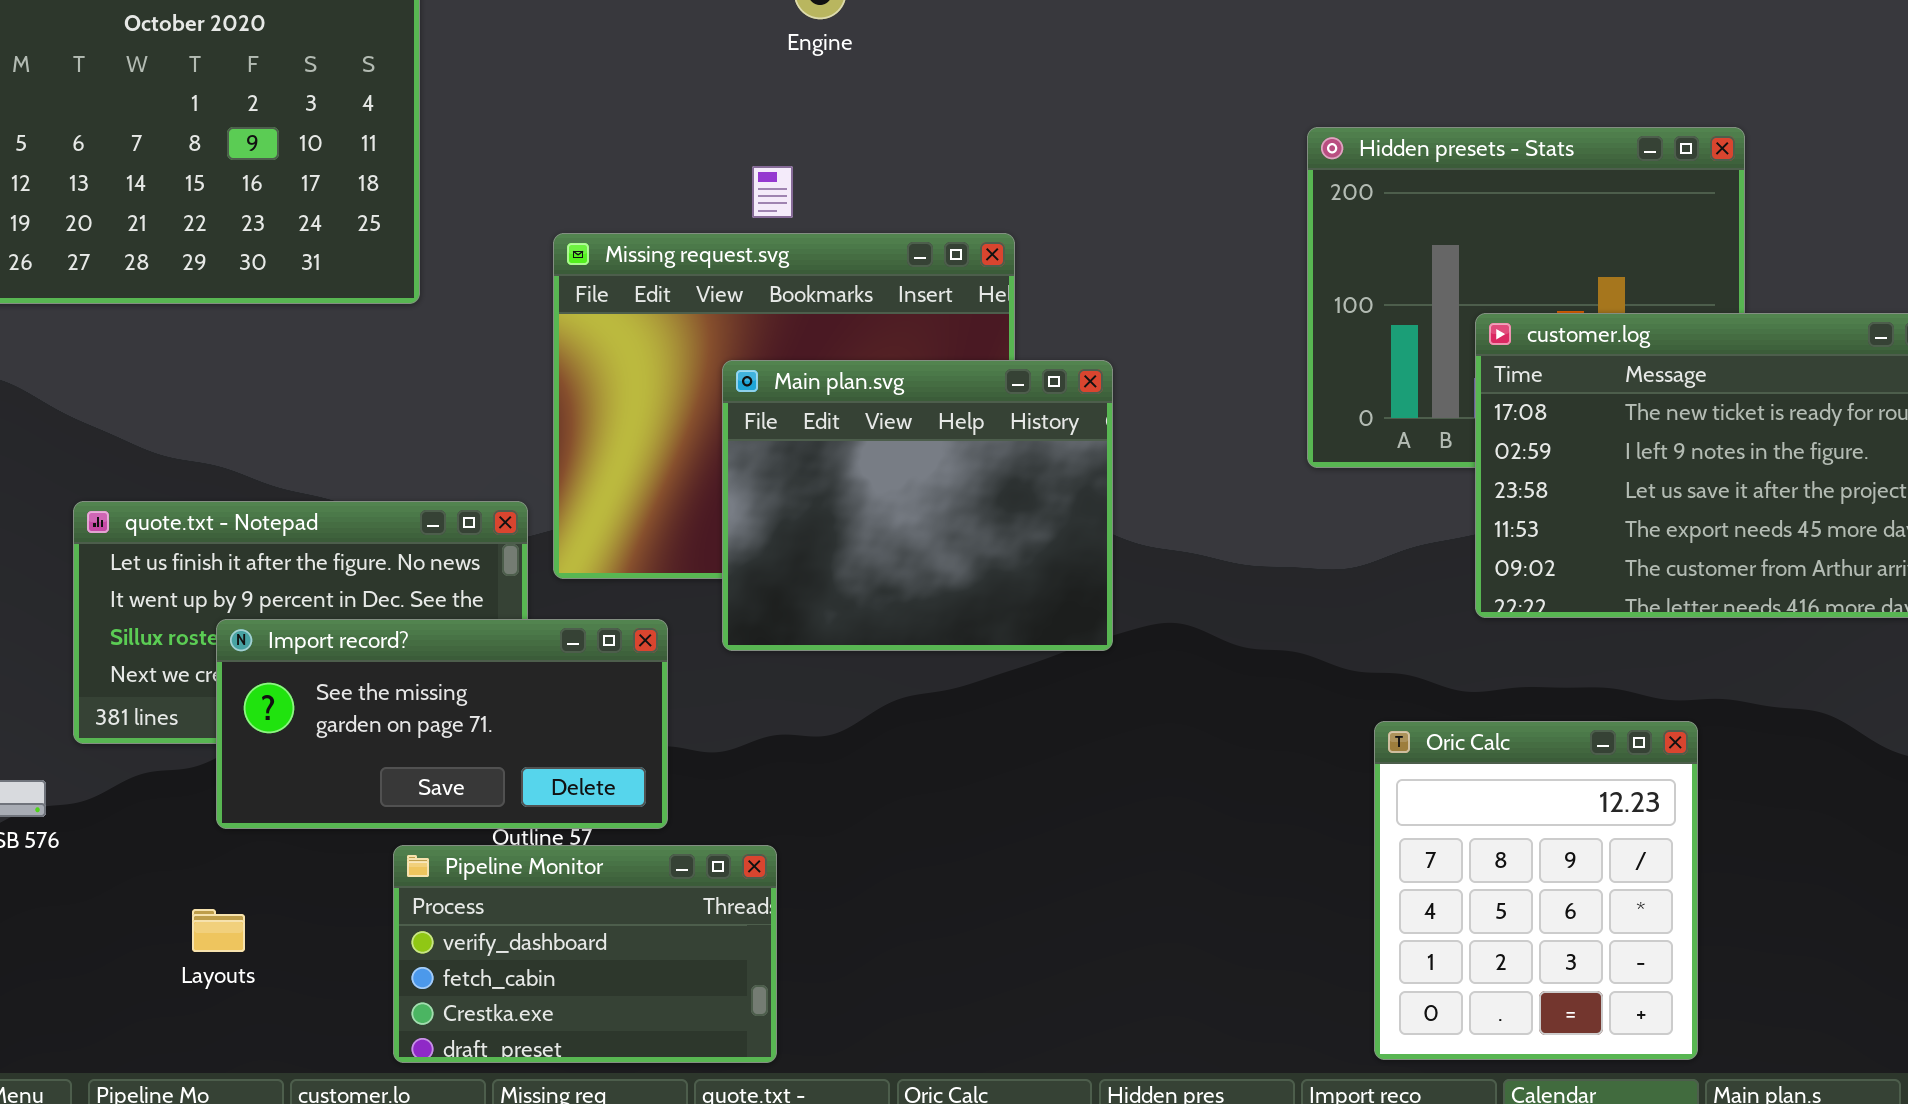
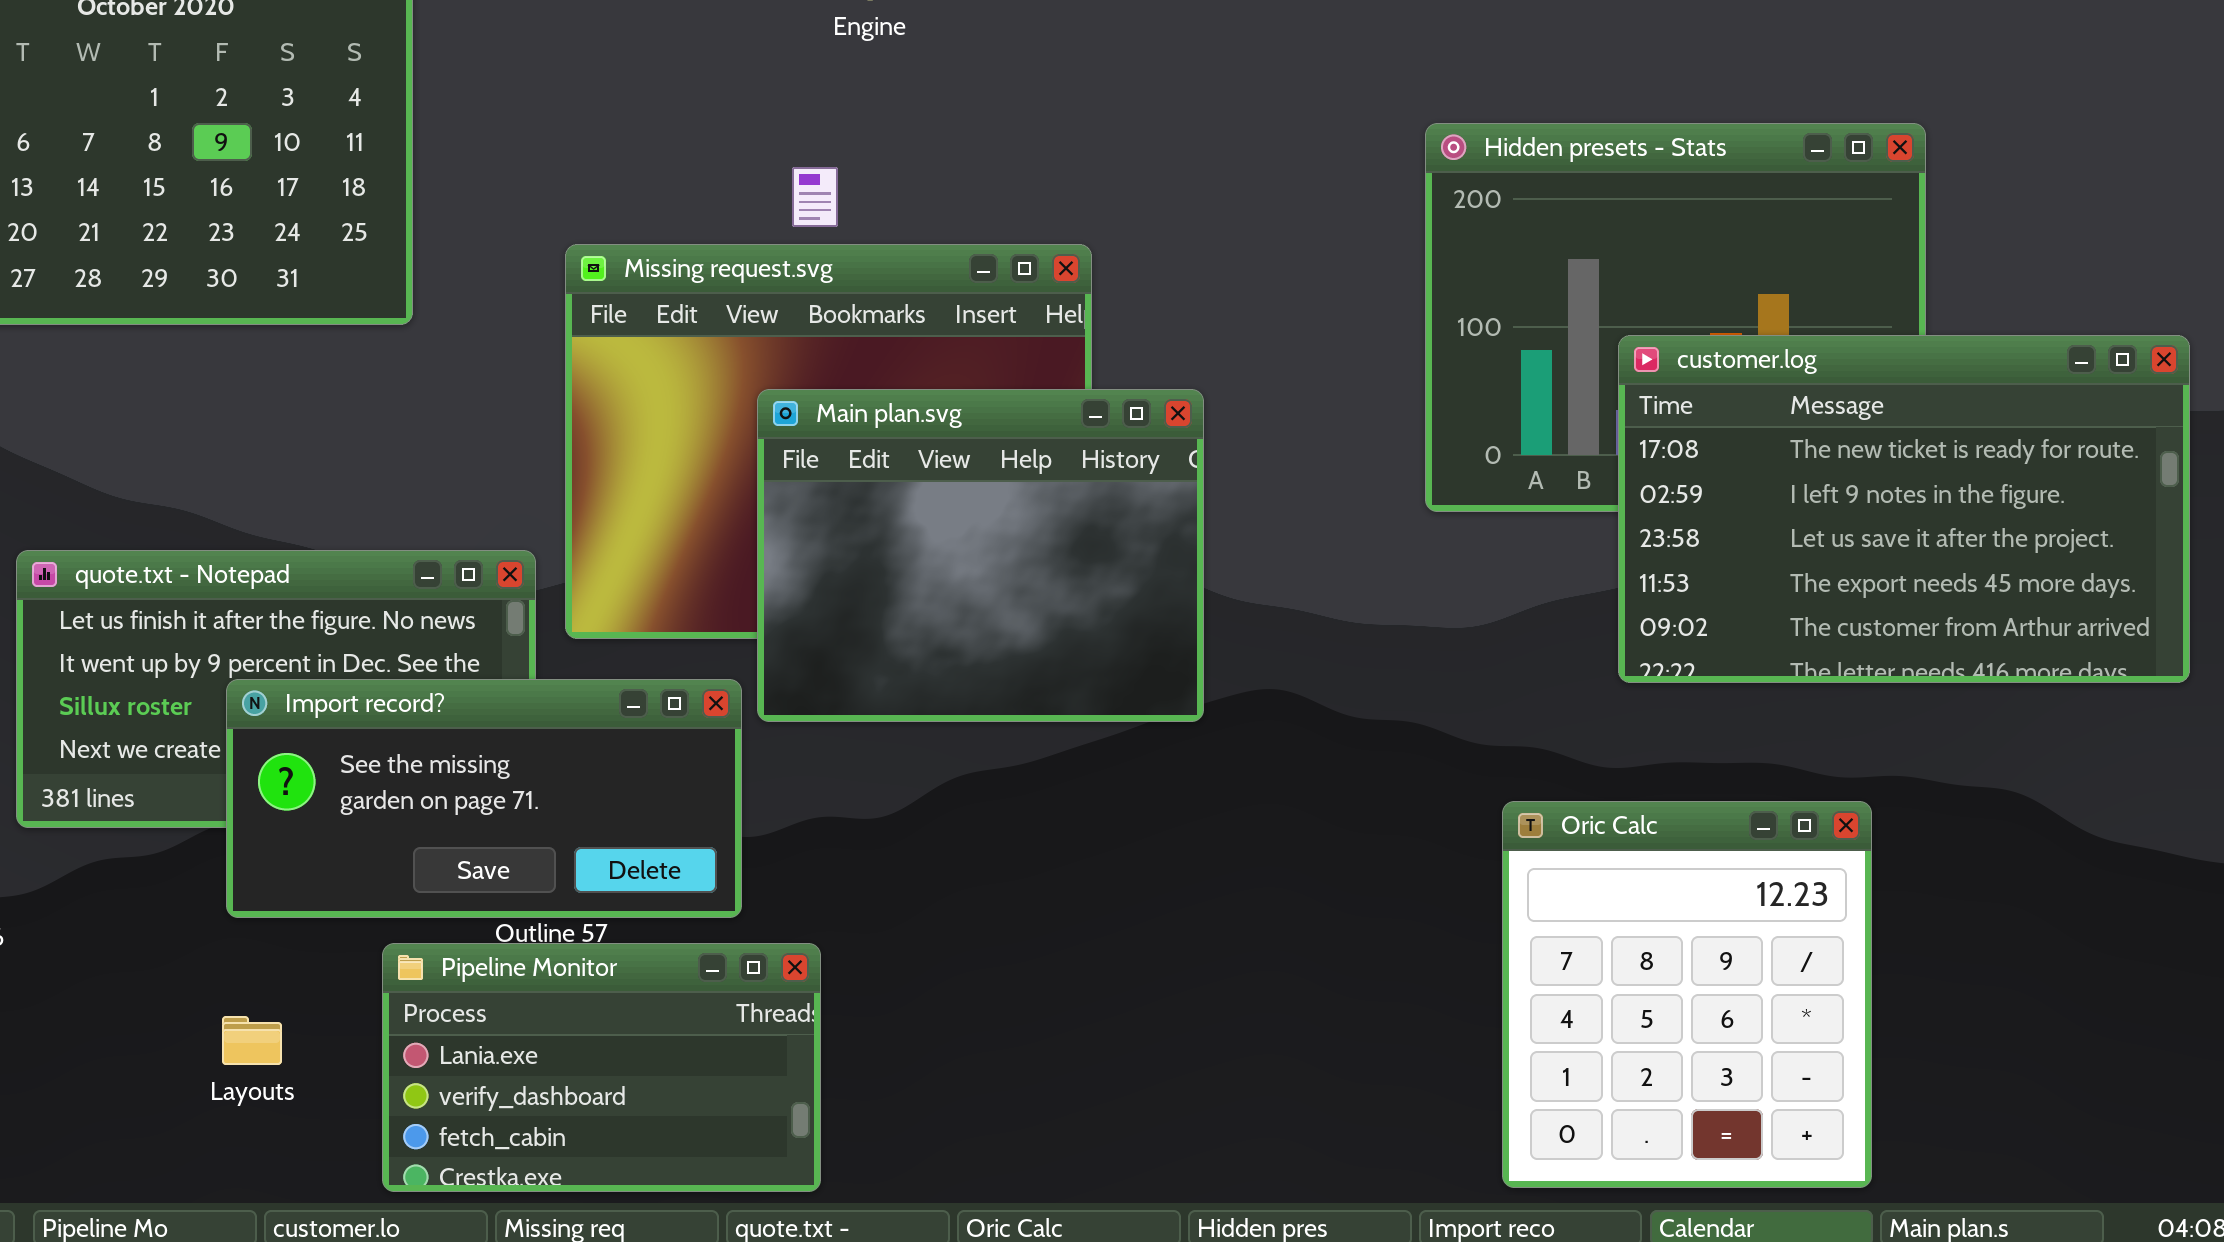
Import record?: [216,619,668,829] -> [226,679,742,918], moved
Pipeline Monitor: [393,845,777,1063] -> [382,943,821,1192], scrolled up 1 row
Layouts: [192,909,245,952] -> [222,1016,282,1065], moved

